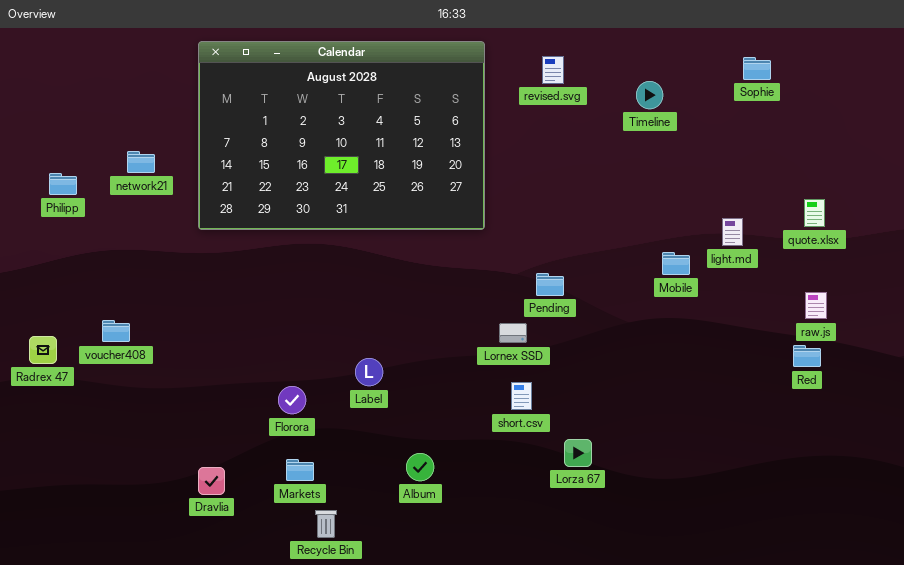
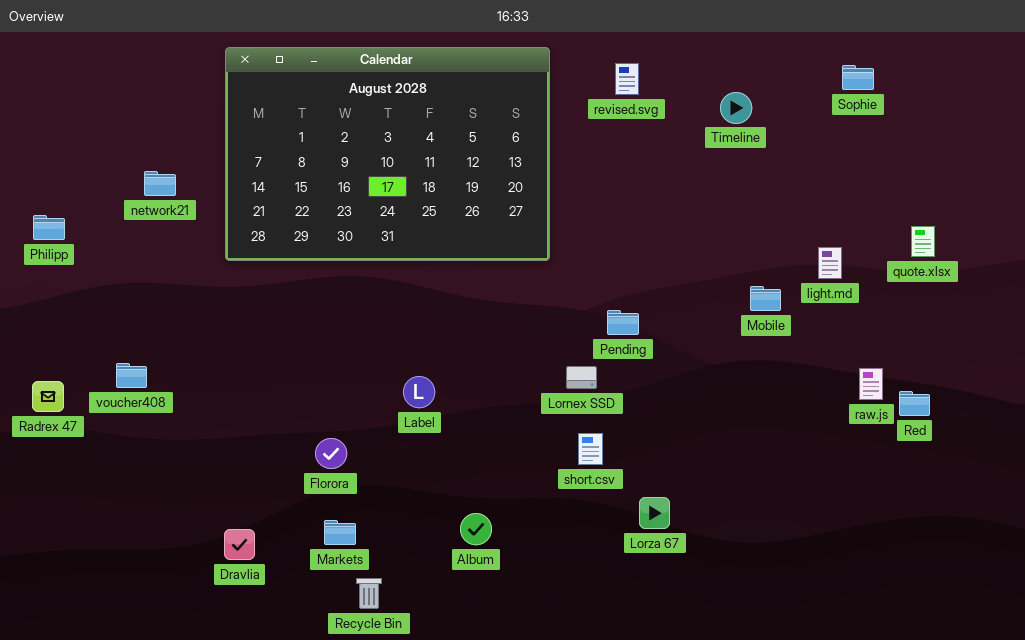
Philipp: [49,173,77,195] -> [33,215,65,240], moved
raw.js: [805,292,827,319] -> [859,368,883,400], moved
Label: [355,358,383,386] -> [403,376,435,408], moved

